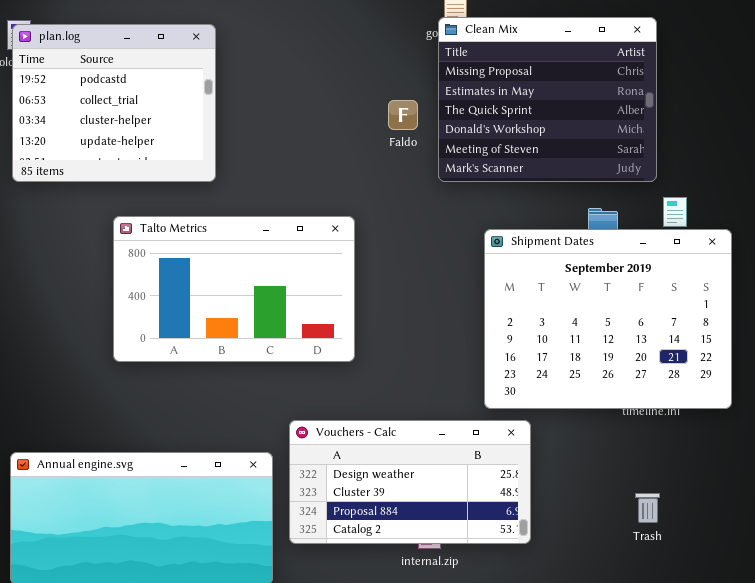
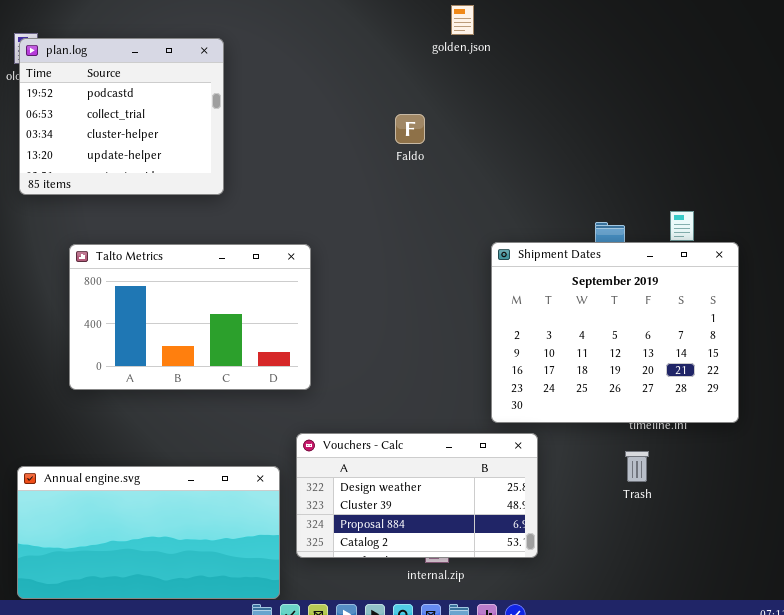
Clean Mix: [438,17,657,182] -> none, closed
Talto Metrics: [113,216,355,362] -> [69,244,311,390], moved
Trash: [635,493,660,523] -> [625,451,649,482], moved

